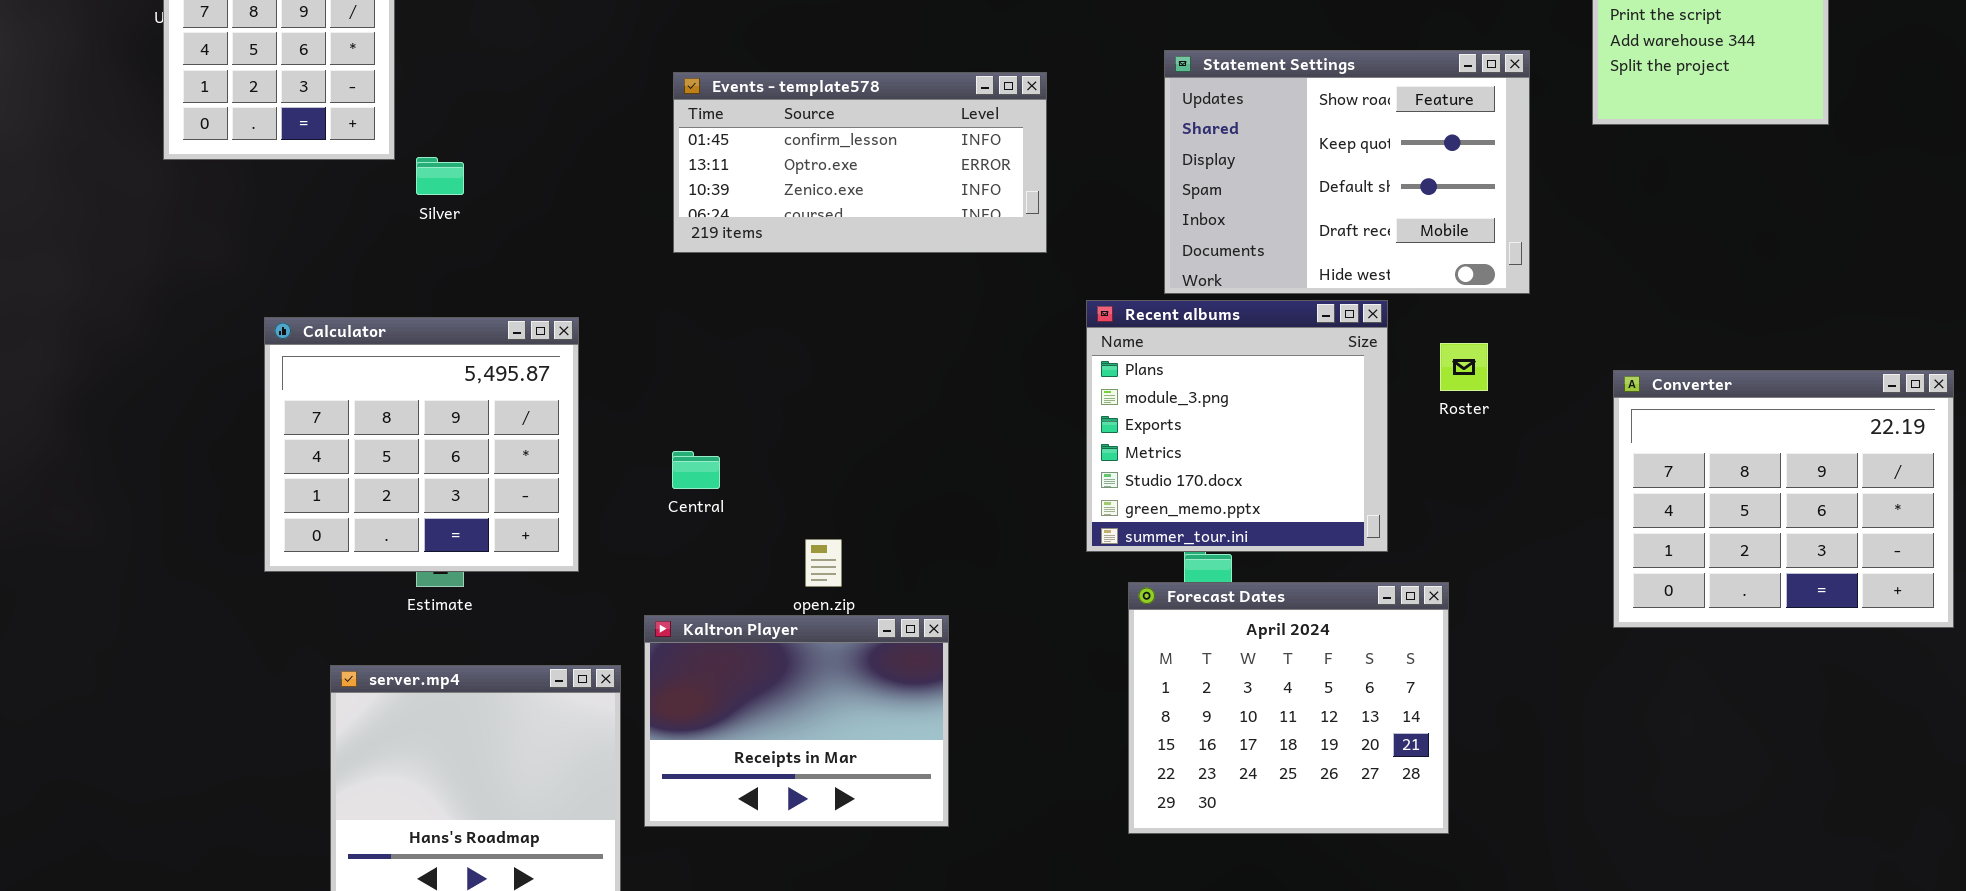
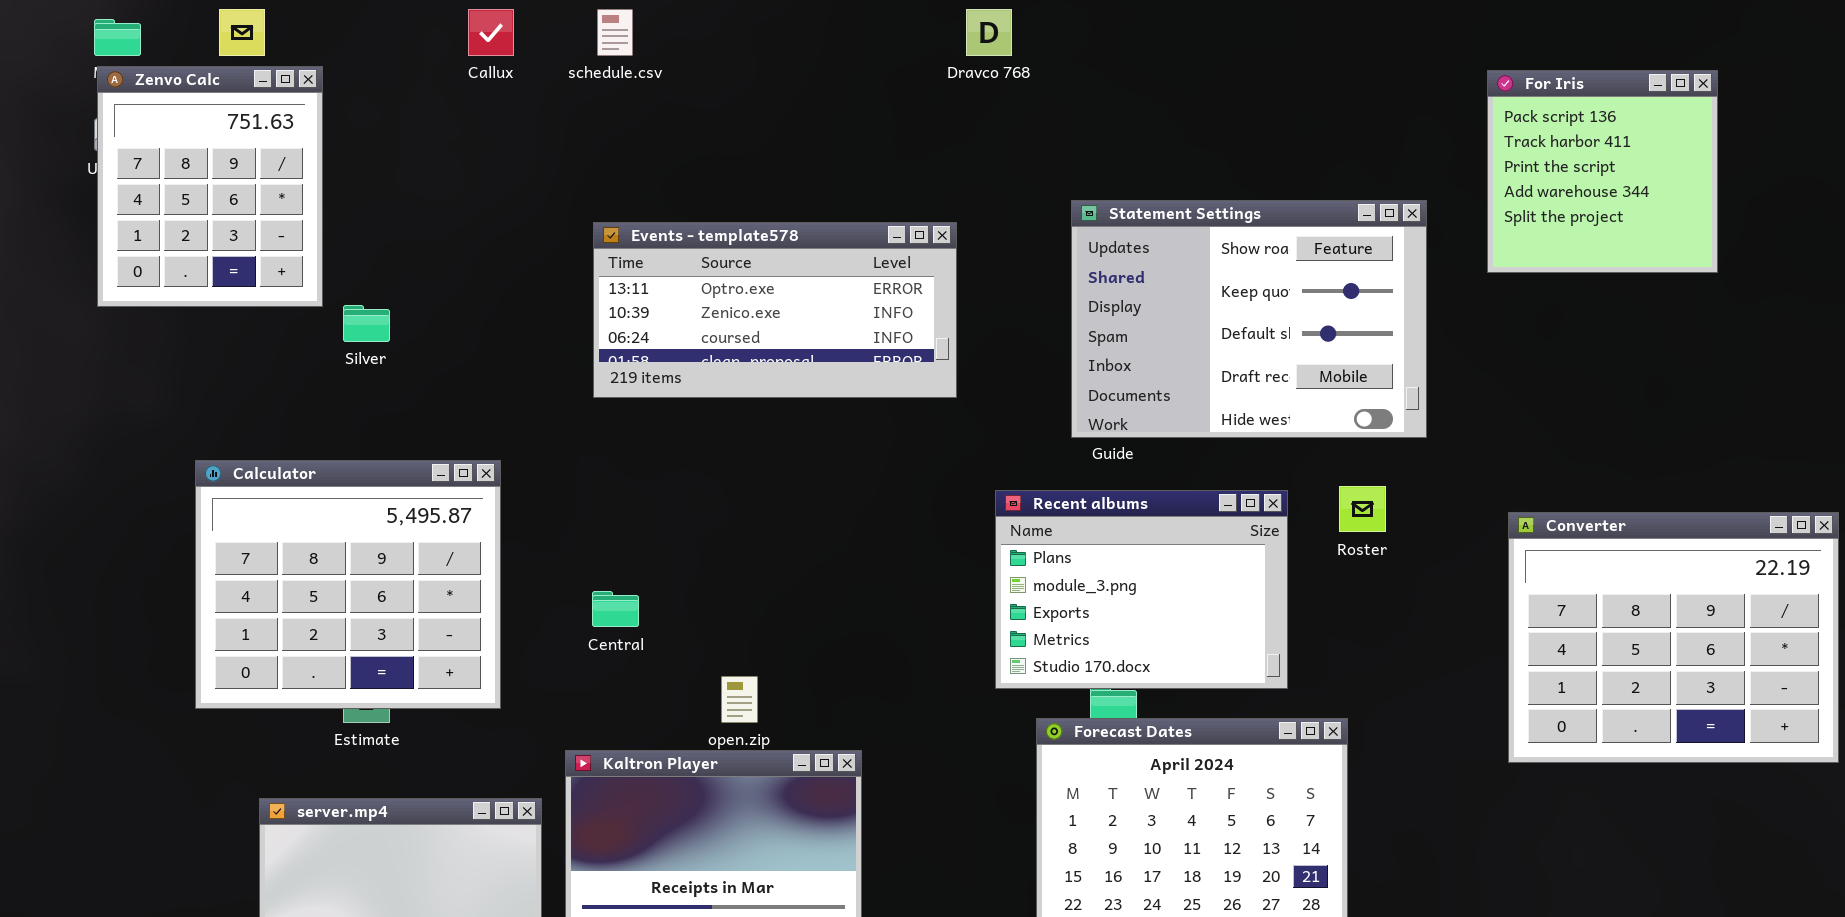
Events - template578: [673,72,1047,253] -> [593,222,957,398], scrolled down 1 row
Recent albums: [1086,300,1388,552] -> [995,490,1288,689], resized

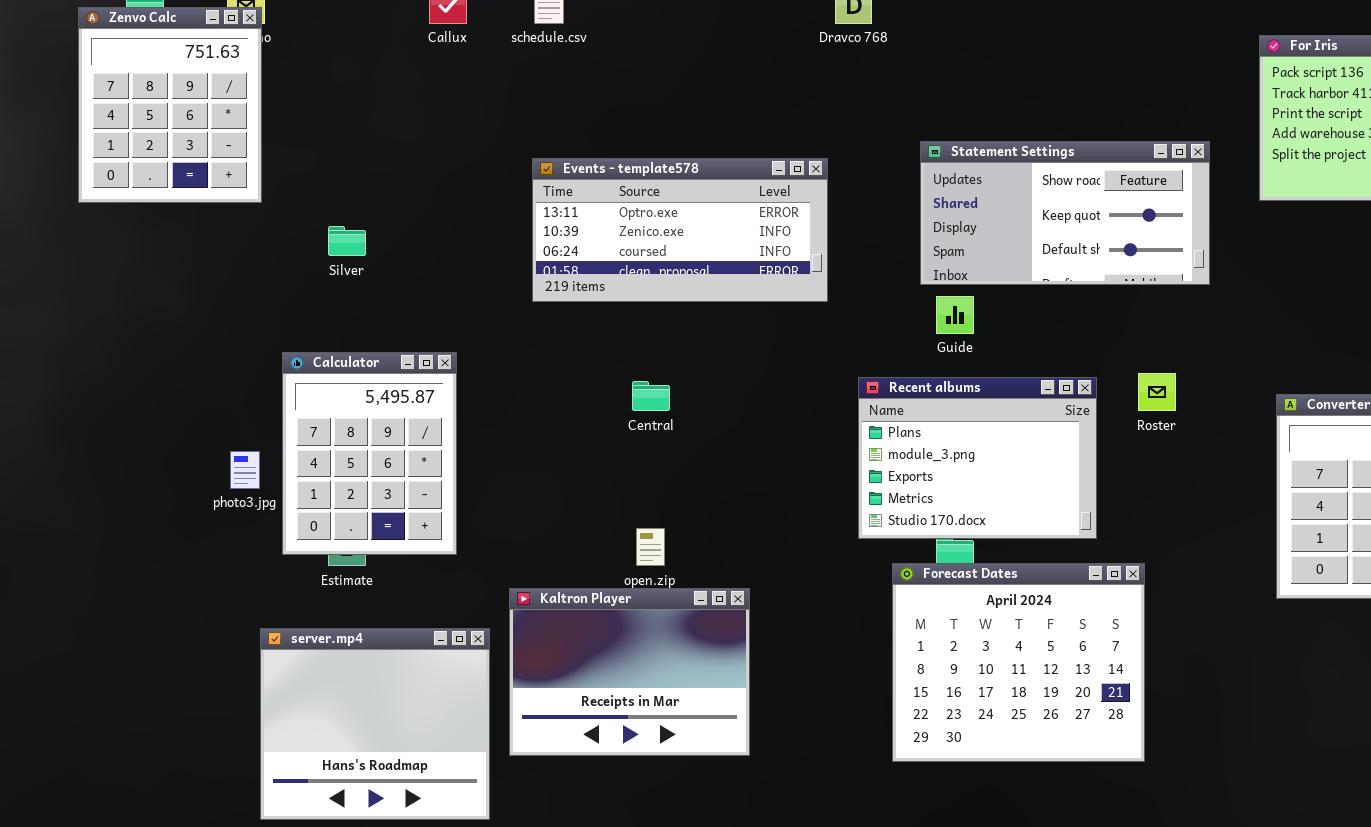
Zenvo Calc: [97,66,323,307] -> [78,7,262,203], moved
Statement Settings: [1071,200,1427,438] -> [920,141,1210,285], resized
Calculator: [195,460,501,709] -> [282,352,457,555], resized
Central: [592,591,639,627] -> [632,381,670,411], moved

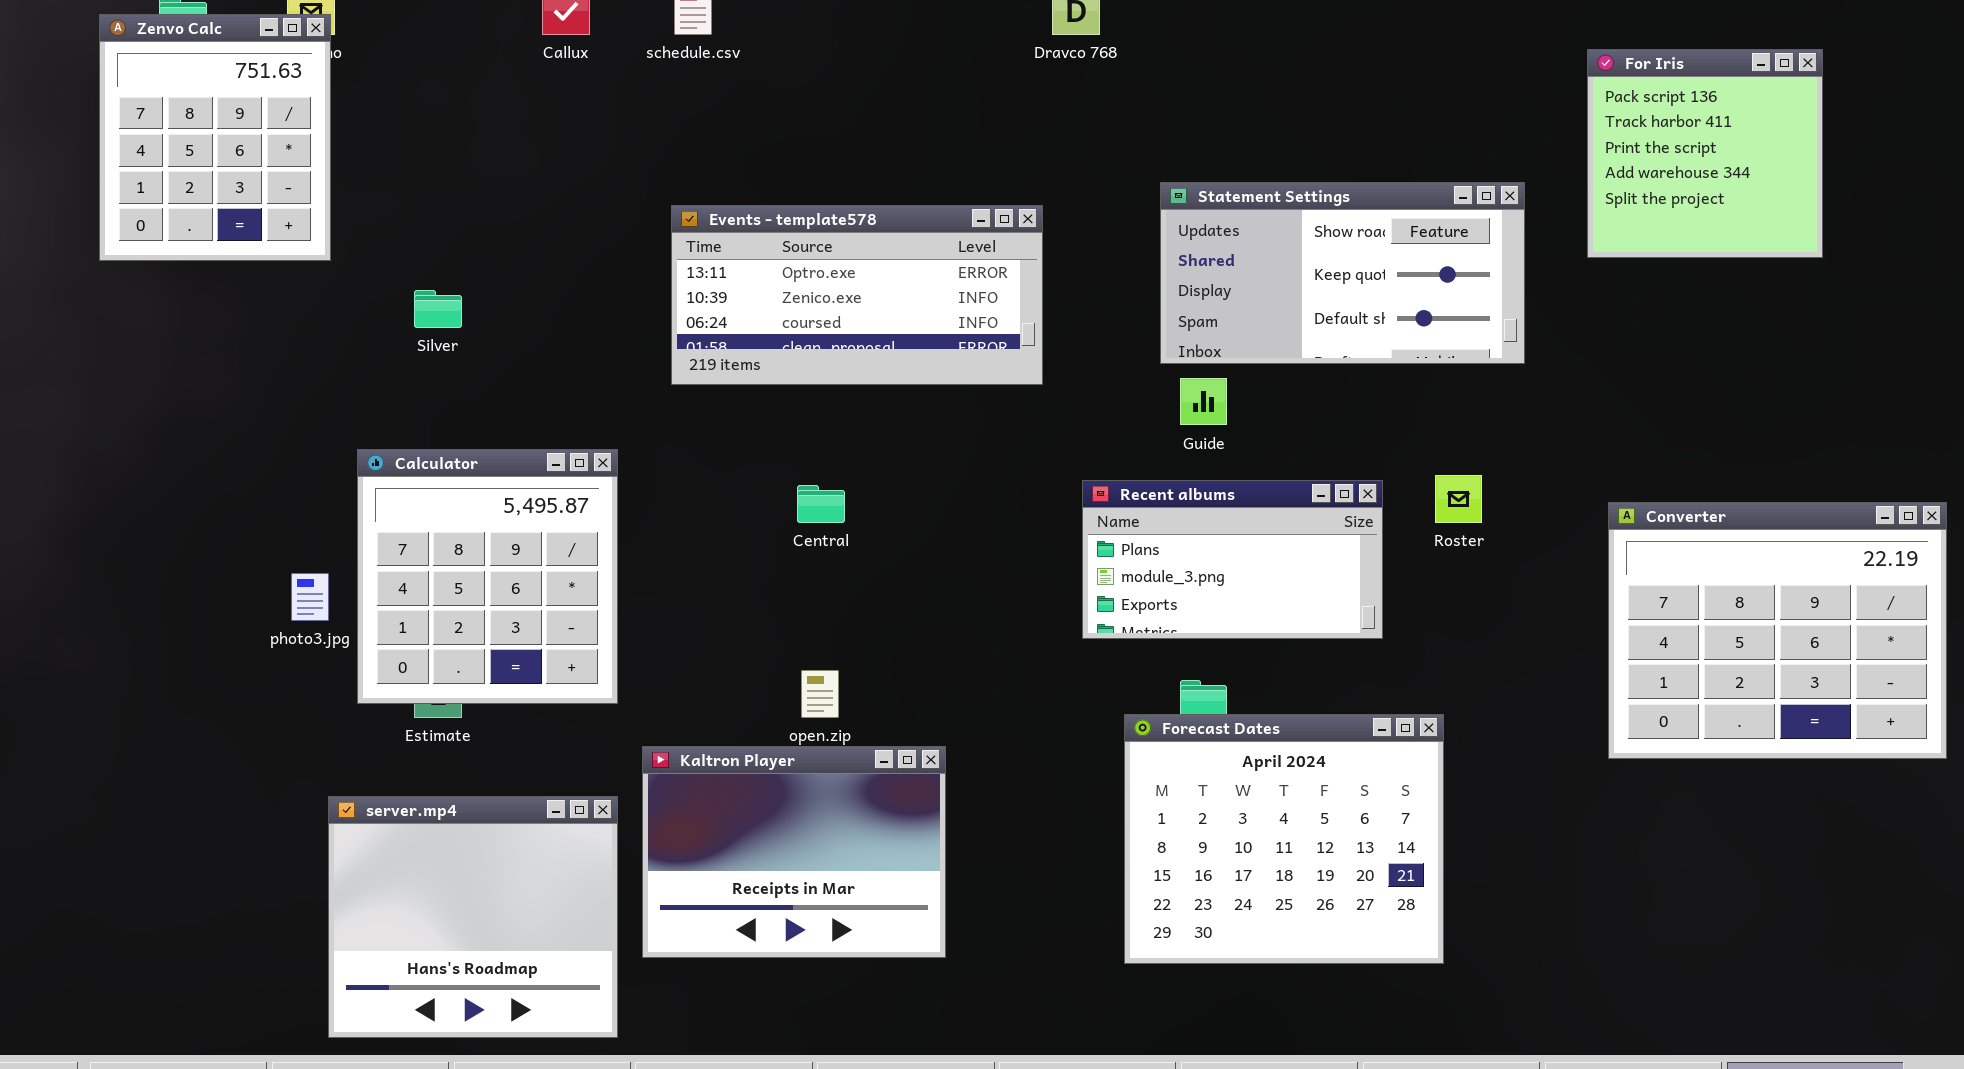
Calculator: [282,352,457,555] -> [357,449,618,704], resized
Recent albums: [858,377,1097,539] -> [1082,480,1383,639], resized

